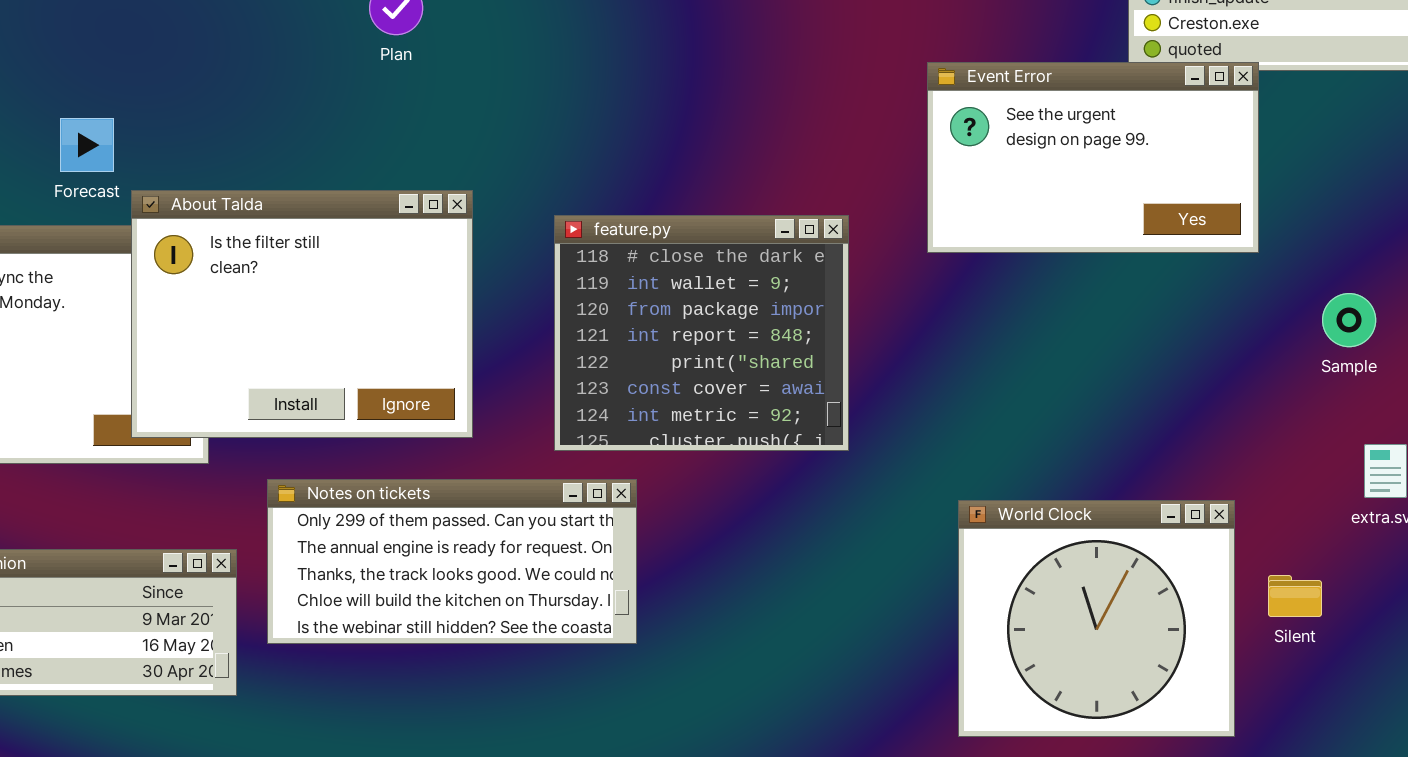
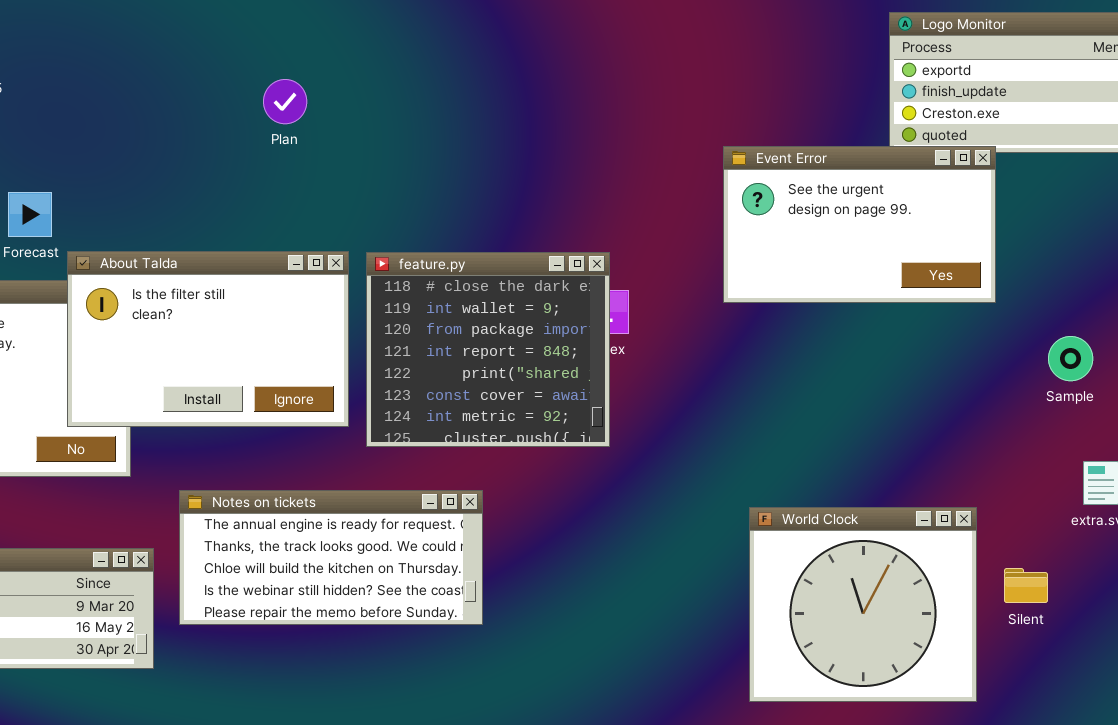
About Talda: [131,190,473,438] -> [67,251,349,427], resized
feature.py: [554,215,849,451] -> [366,252,610,447], moved
Notes on tickets: [267,479,637,644] -> [179,490,483,625], scrolled down 1 row

